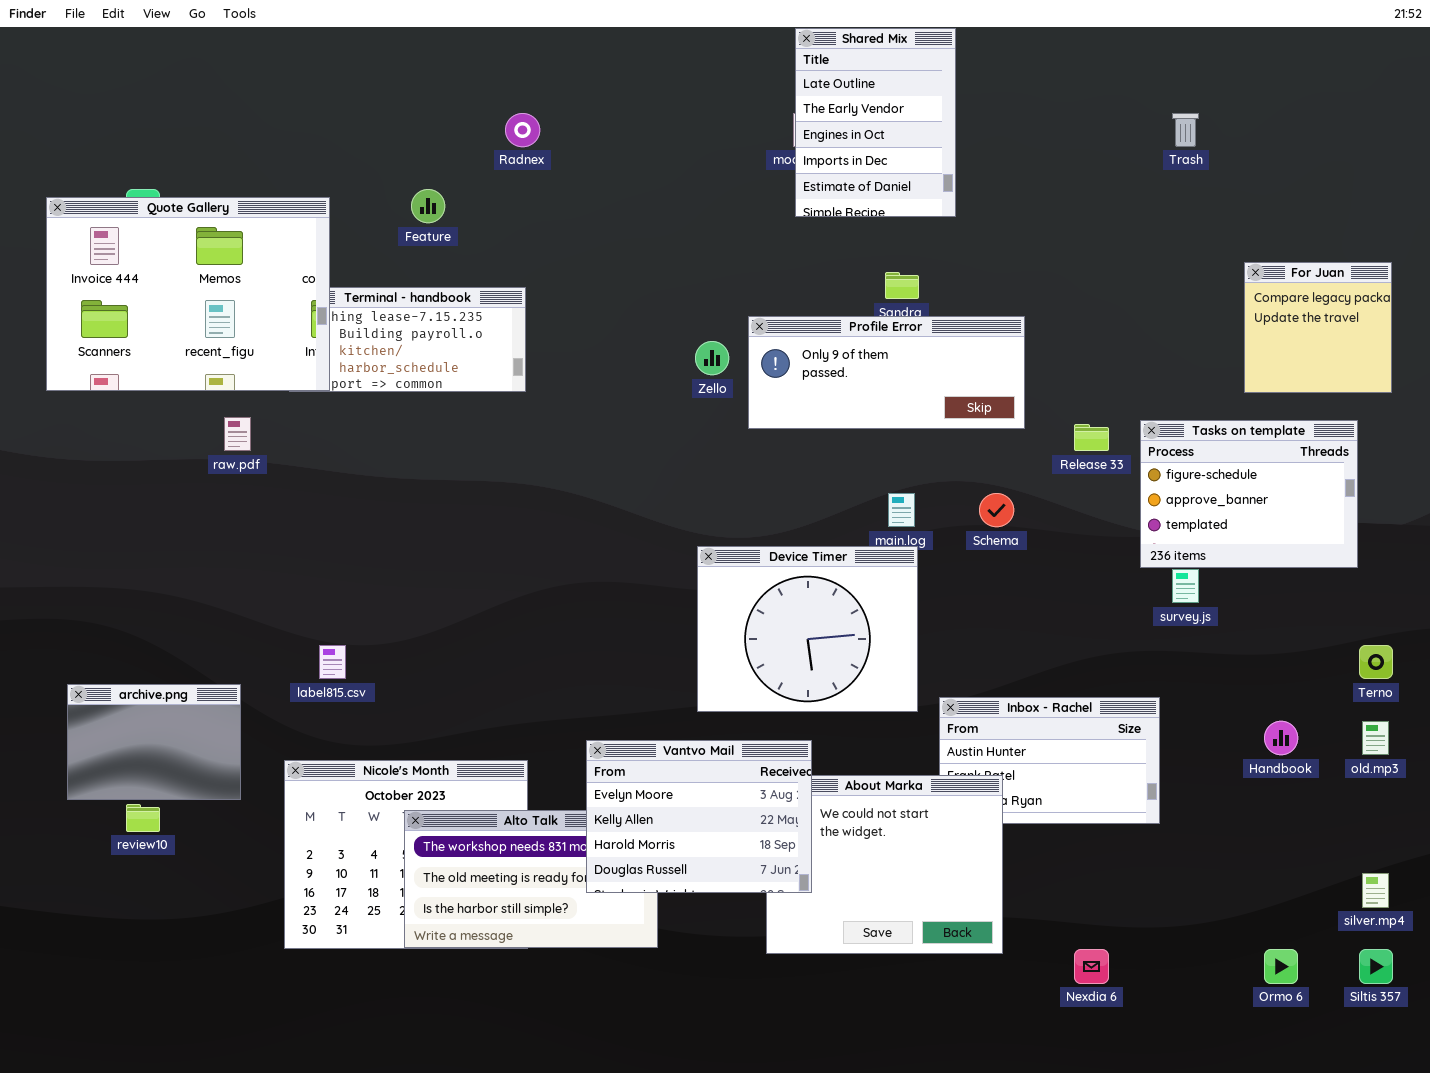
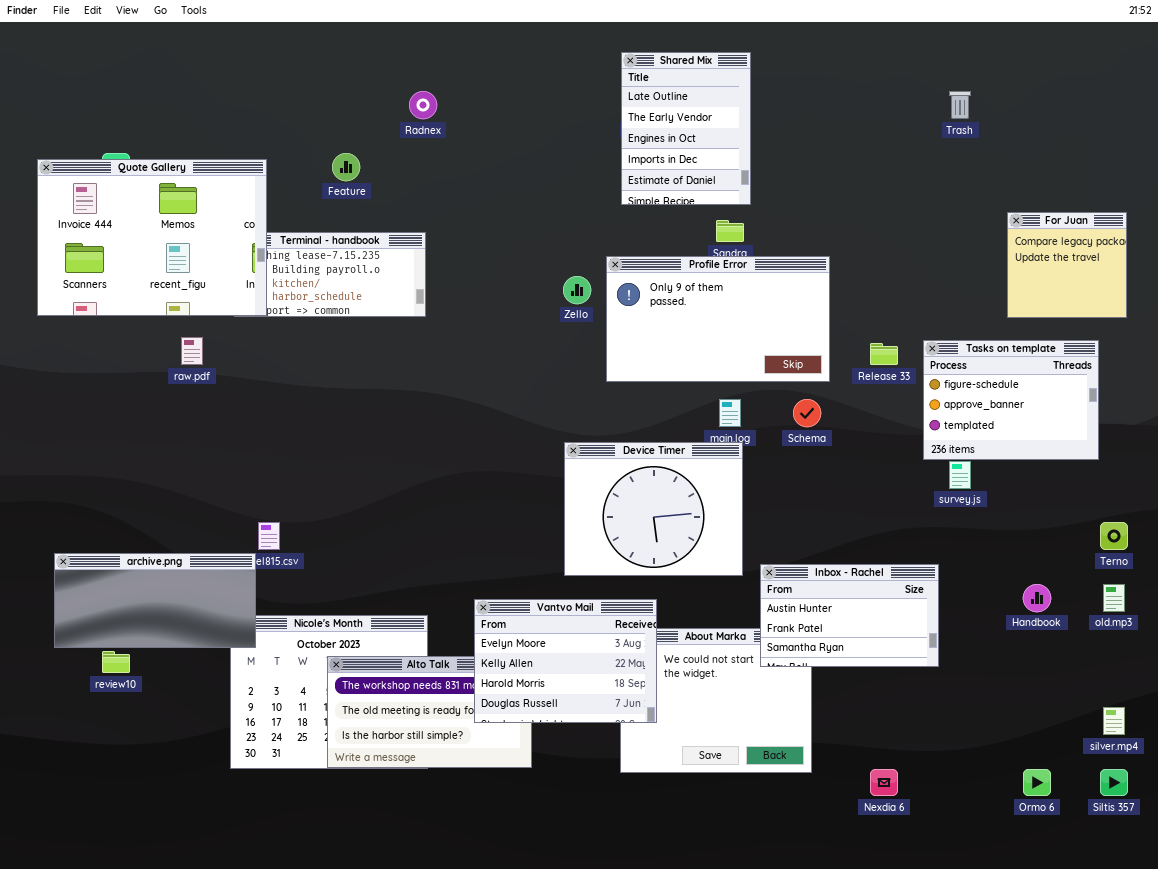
Shared Mix: [795,28,956,217] -> [621,52,751,205], moved
Profile Error: [748,316,1025,429] -> [606,256,830,382], resized
archive.png: [67,684,241,800] -> [54,553,256,648], resized
Inbox - Rachel: [939,697,1160,824] -> [760,564,939,667], raised

